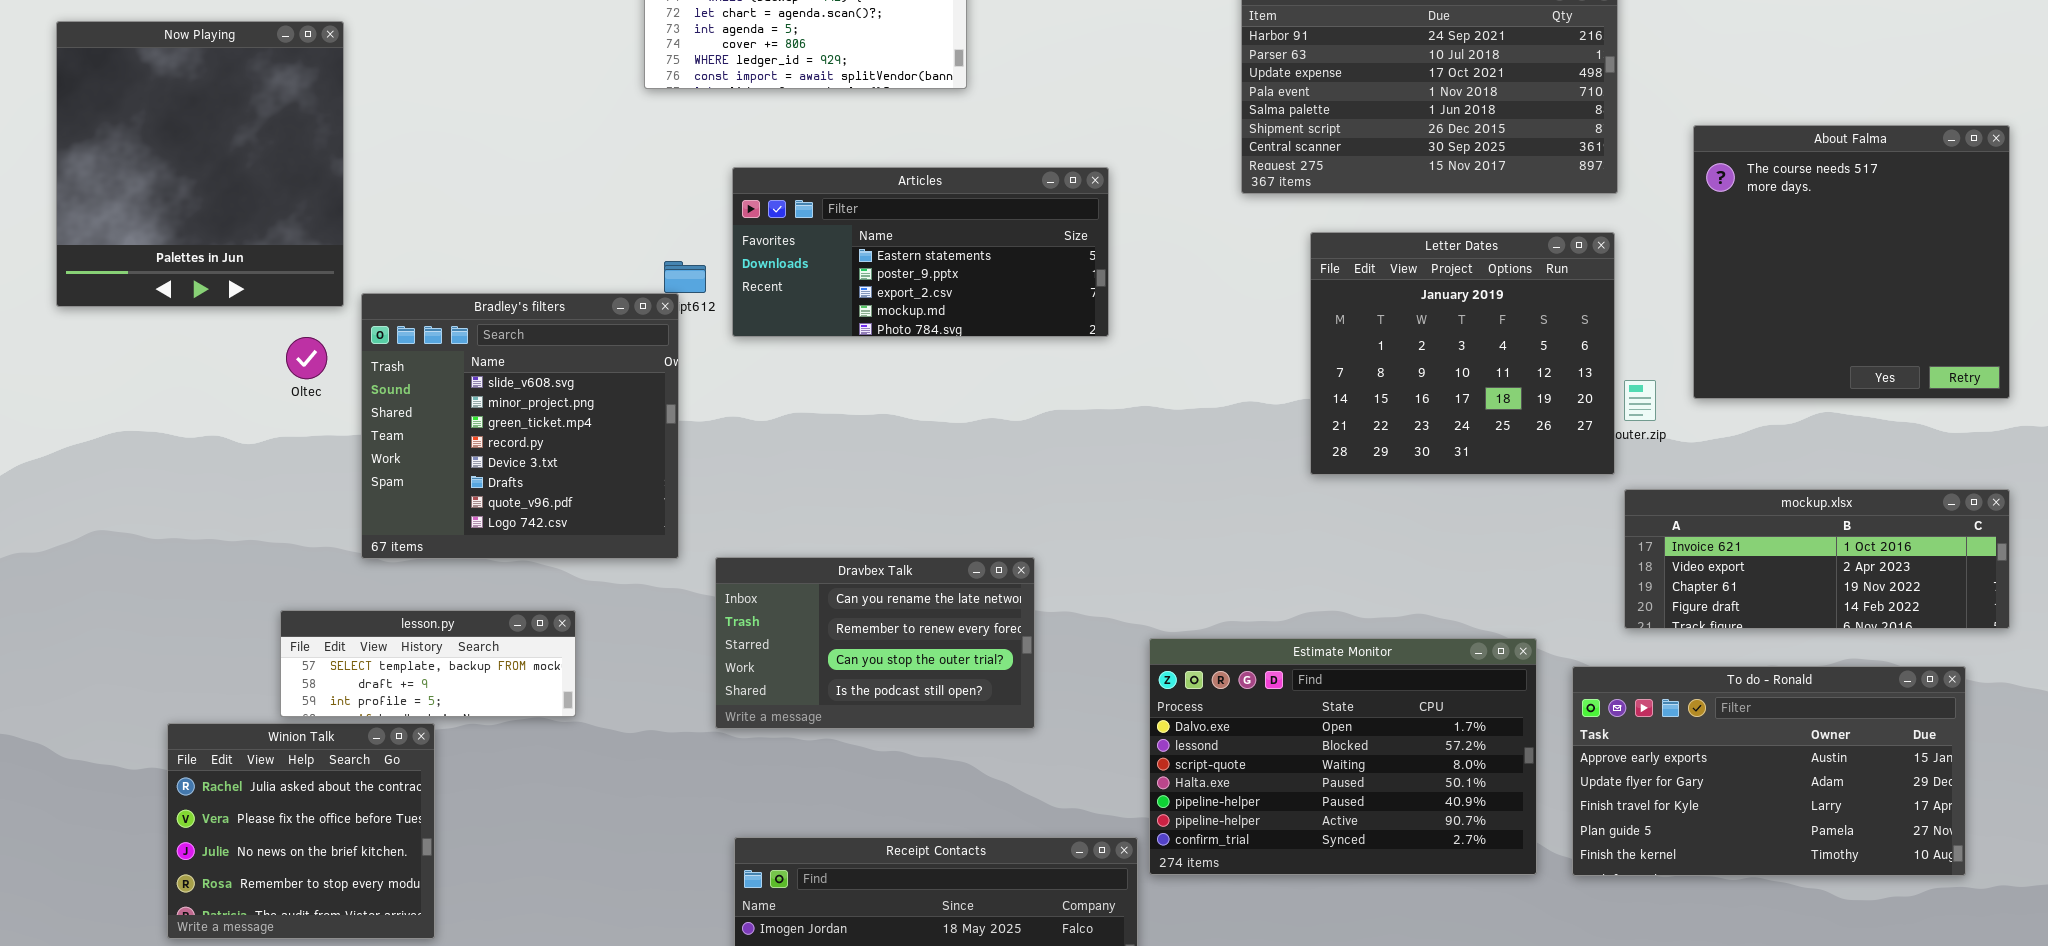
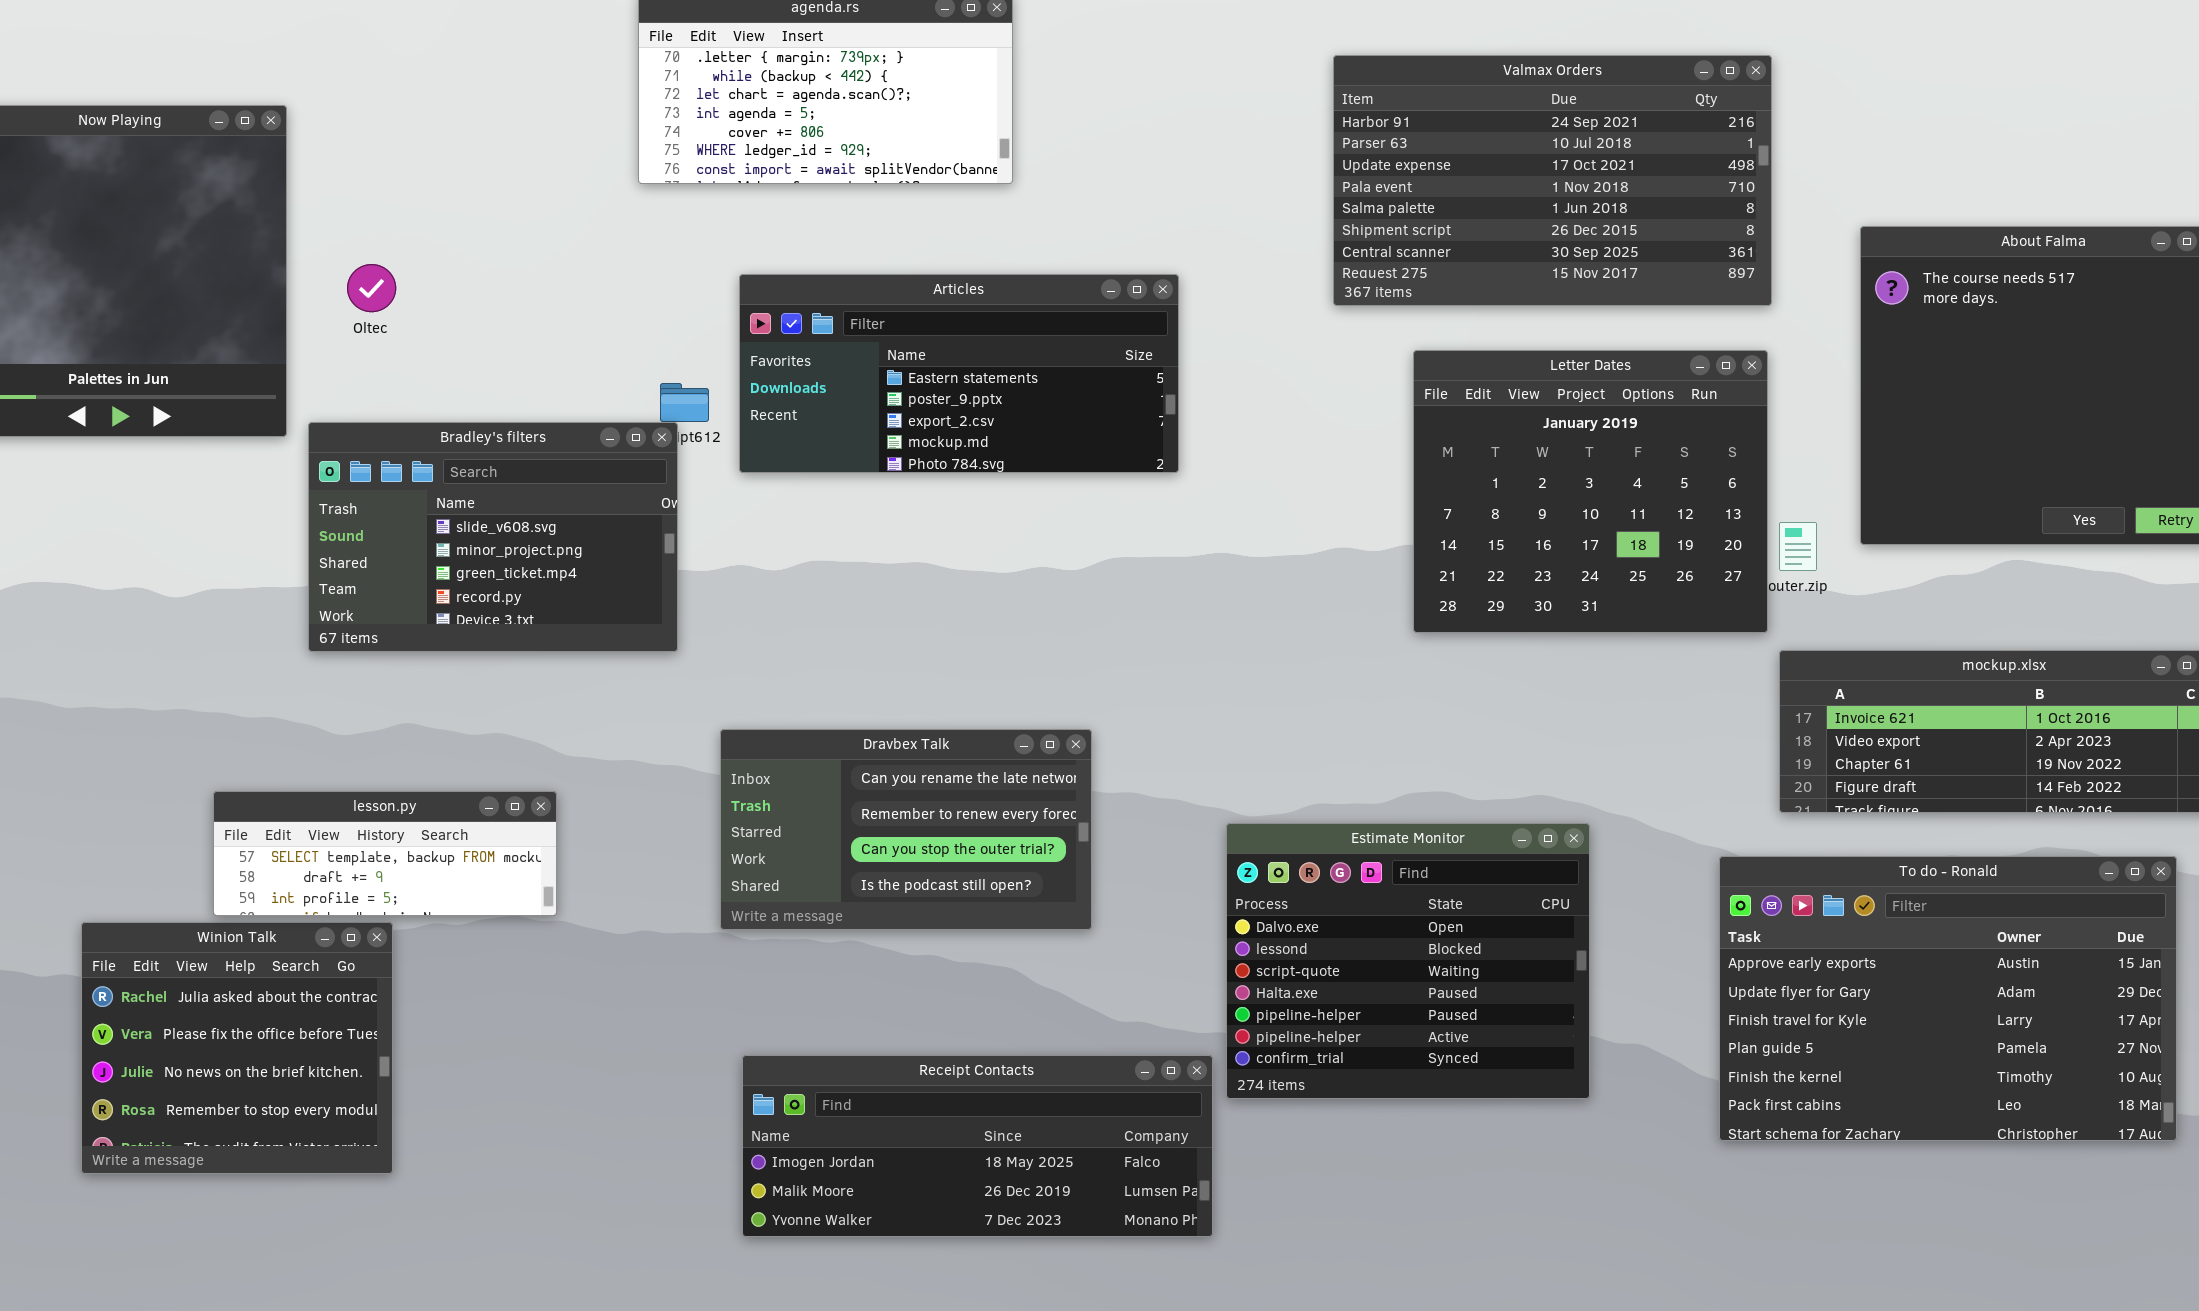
Bradley's filters: [361,293,679,559] -> [308,422,678,652], resized
Oltec: [286,337,327,379] -> [347,264,396,312], moved
Estimate Monitor: [1149,638,1537,875] -> [1226,823,1590,1099], resized
To do - Ronald: [1572,666,1966,876] -> [1719,856,2177,1141], resized

